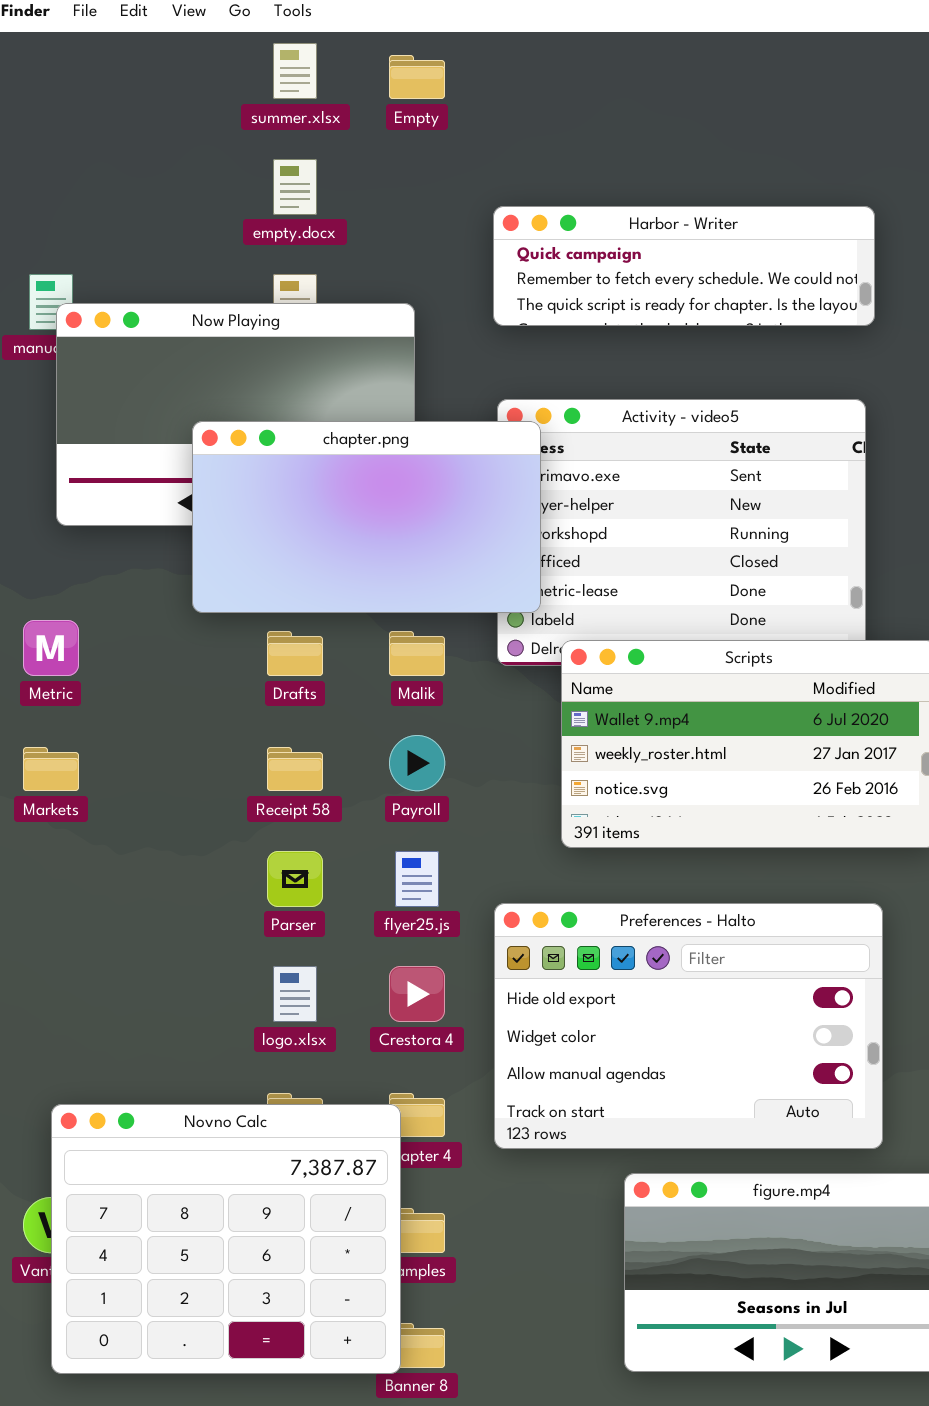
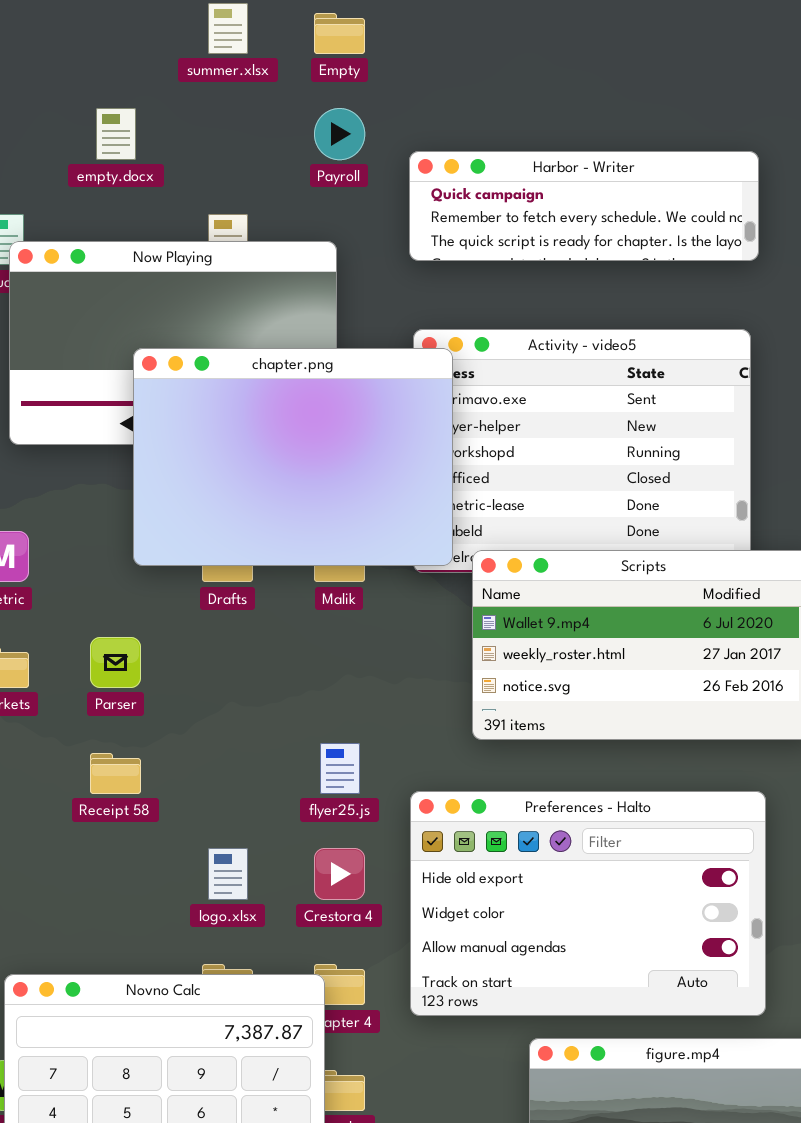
empty.docx: [273,159,317,215] -> [96,108,136,160], moved
chapter.png: [192,421,541,613] -> [133,348,453,566], resized
Payroll: [389,735,445,791] -> [314,108,365,160], moved
Receipt 58: [267,747,323,791] -> [90,753,141,794], moved
Parser: [267,851,323,907] -> [90,637,141,688], moved

